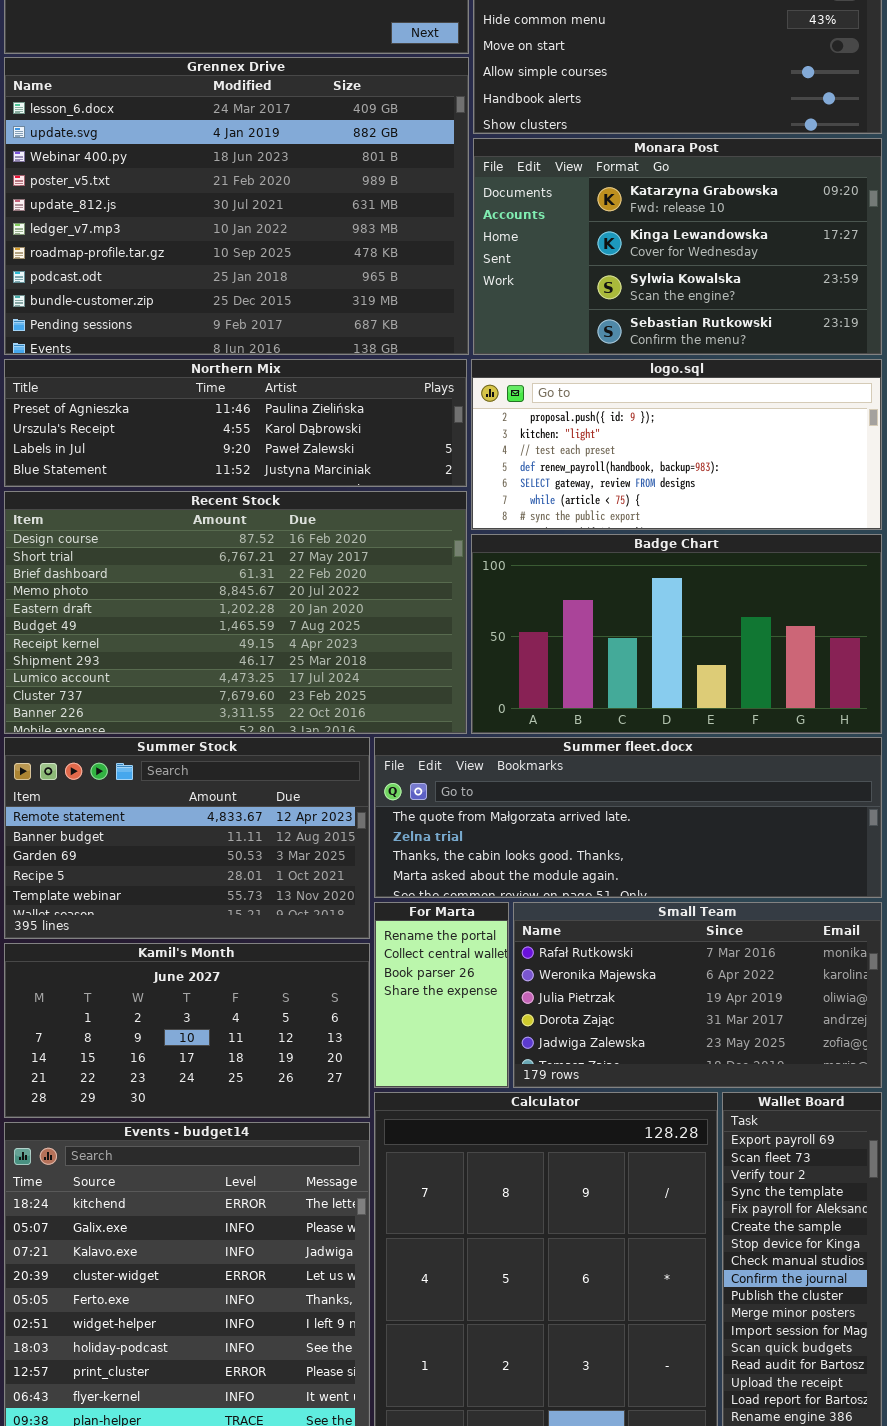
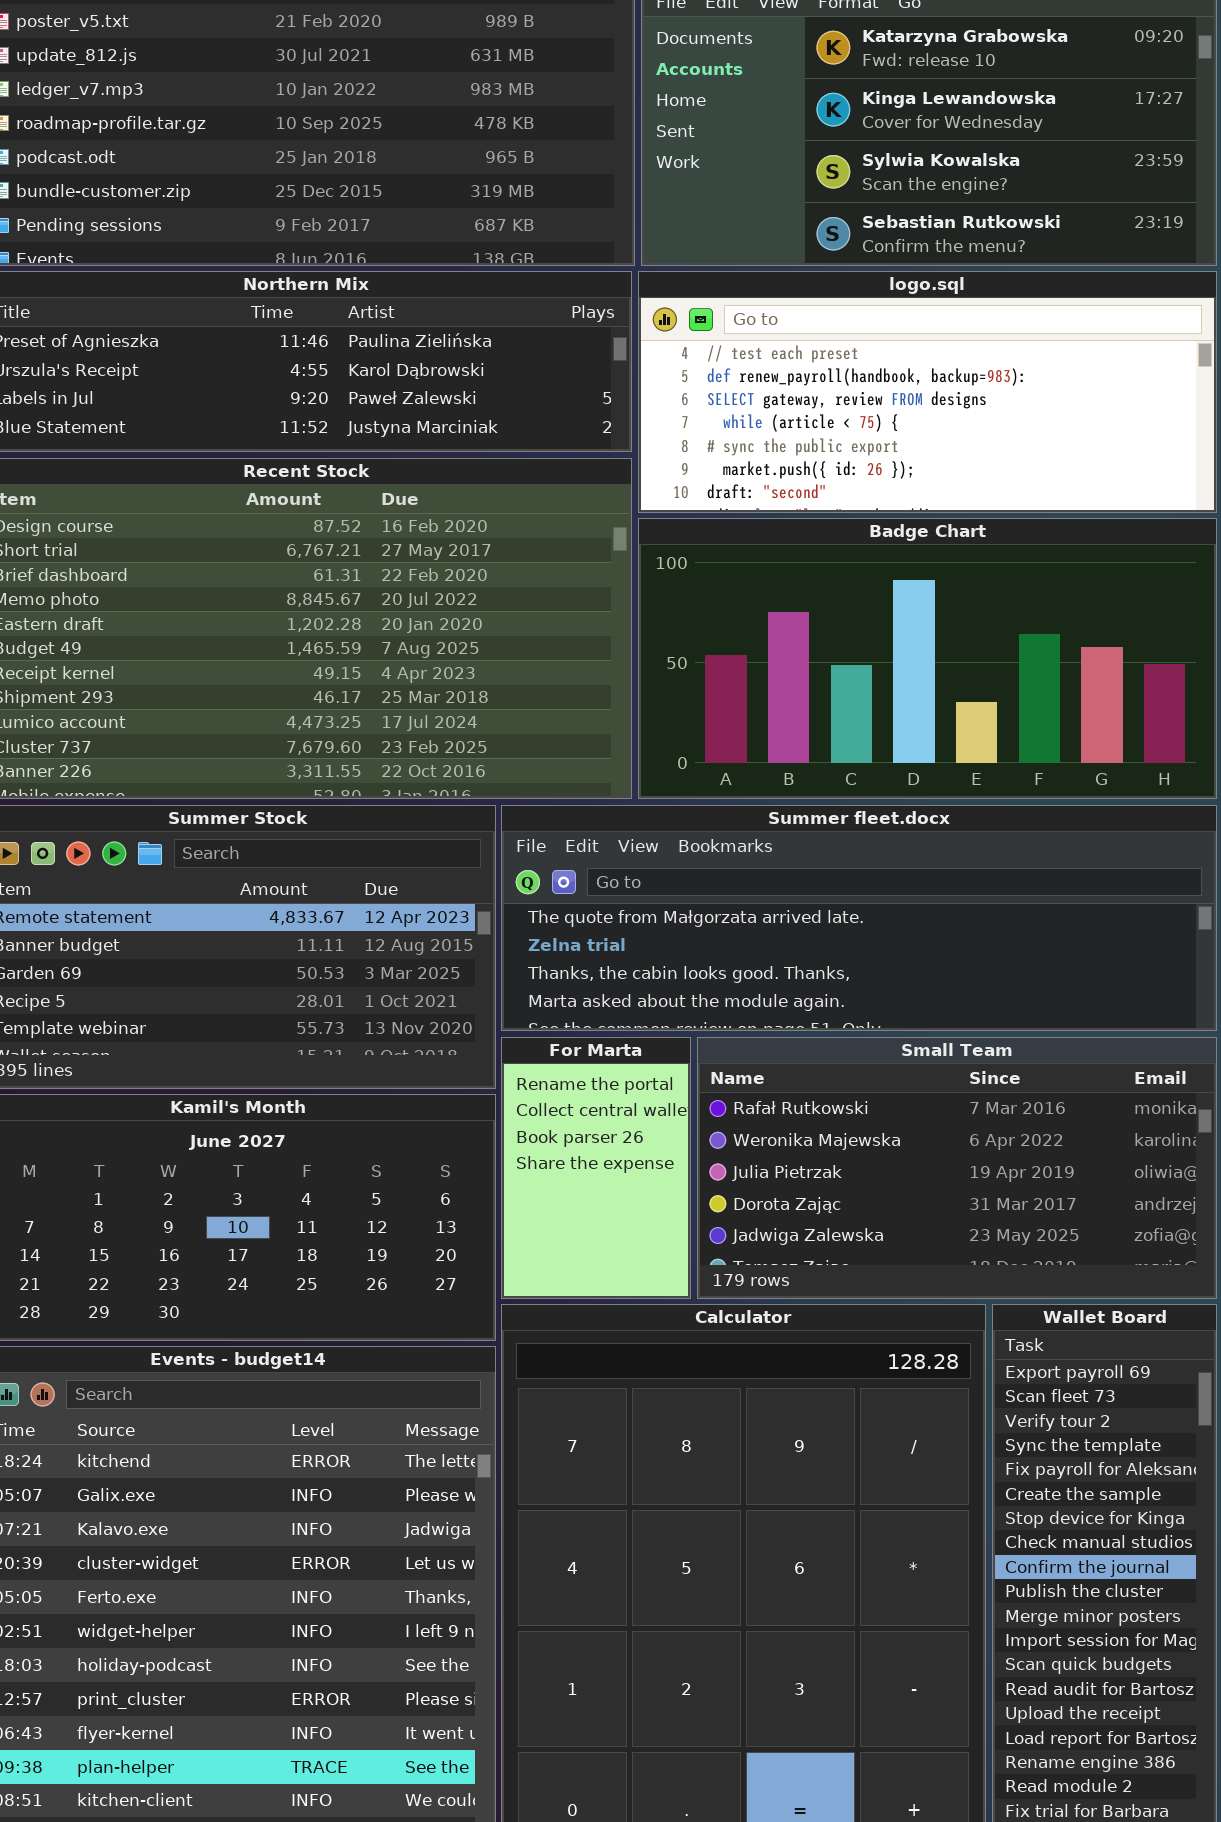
logo.sql: [471,359,882,530] -> [638,271,1217,513], scrolled down 2 rows

